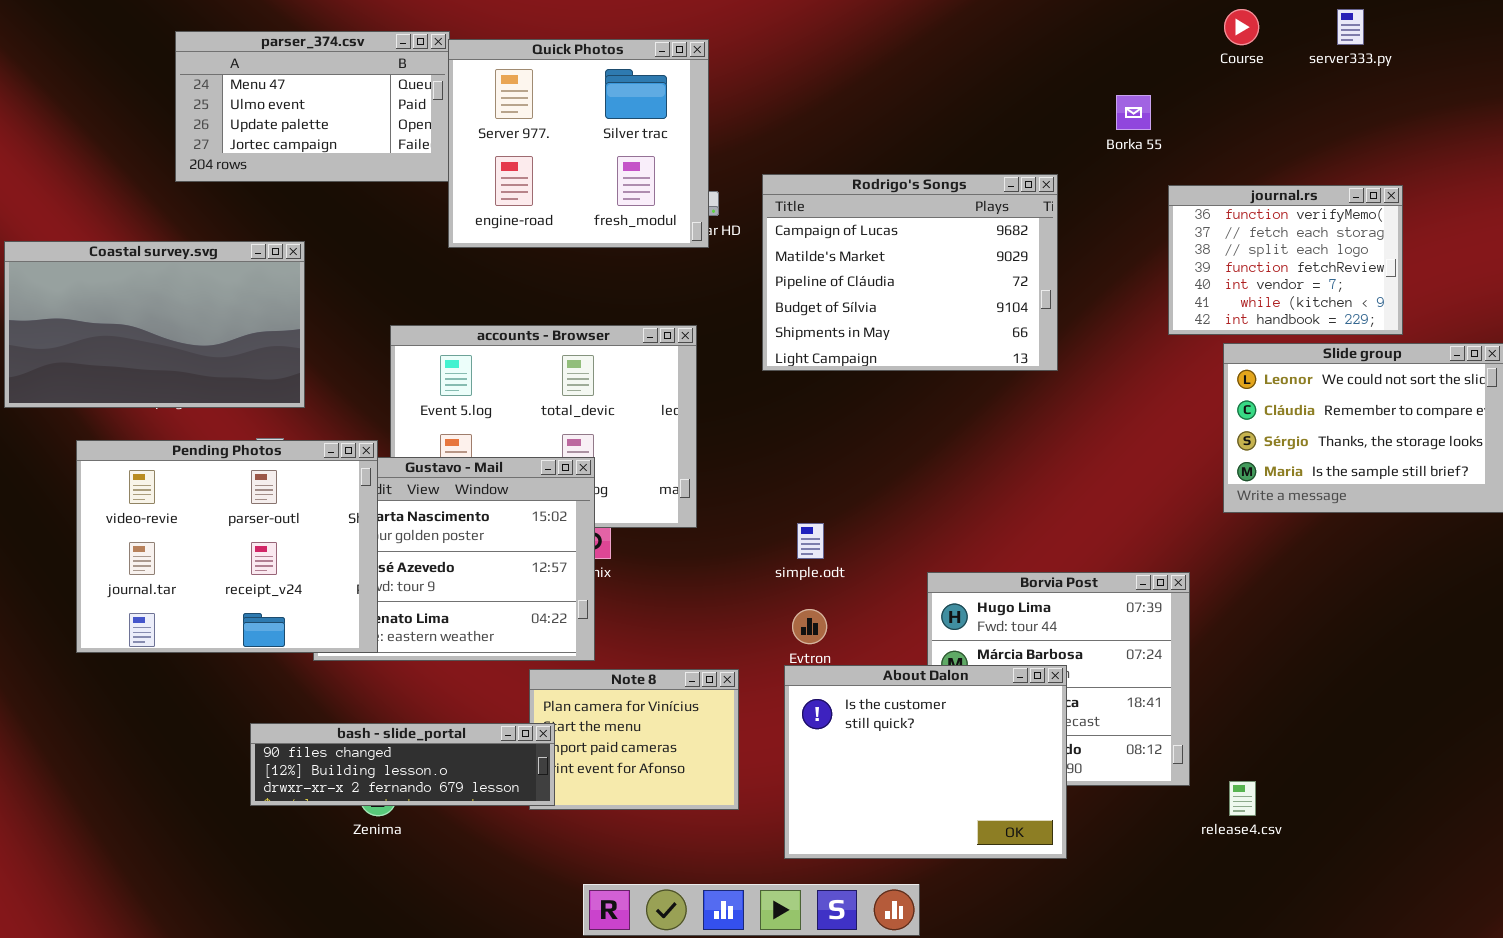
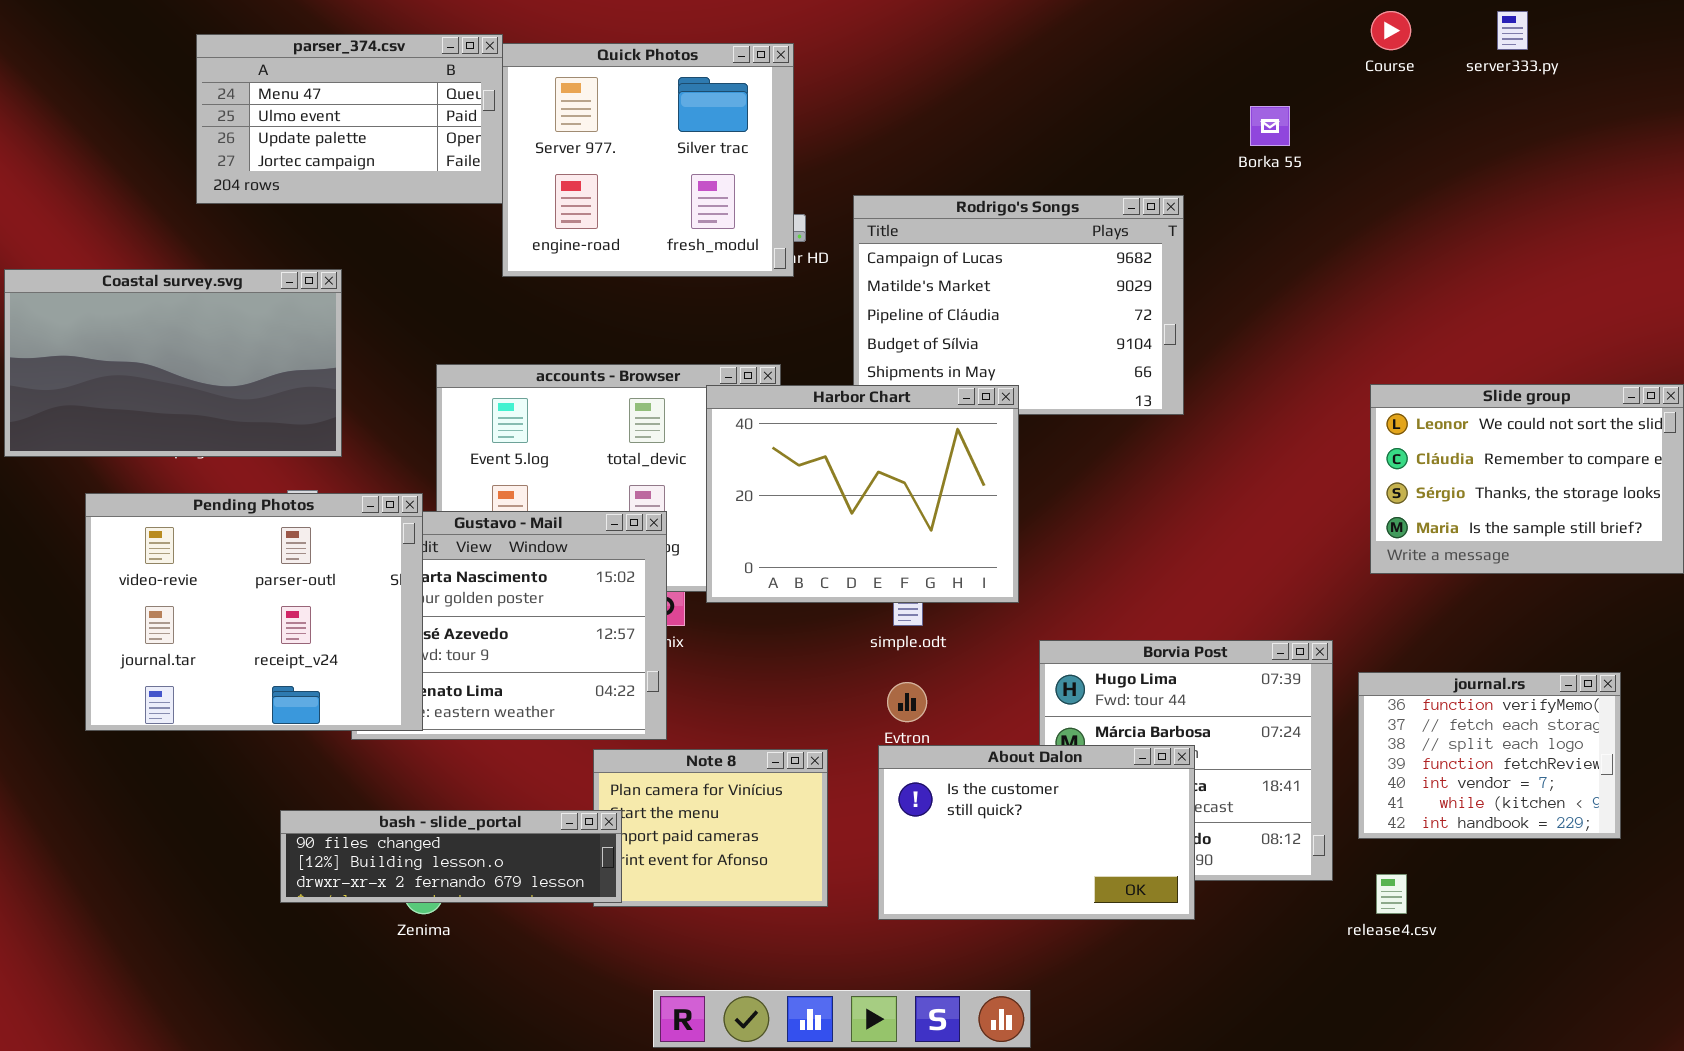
journal.rs: [1168,185,1403,335] -> [1358,672,1621,839], moved
Harbor Chart: none -> [706,385,1019,603], opened
About Dalon: [784,665,1067,859] -> [878,745,1195,920], resized

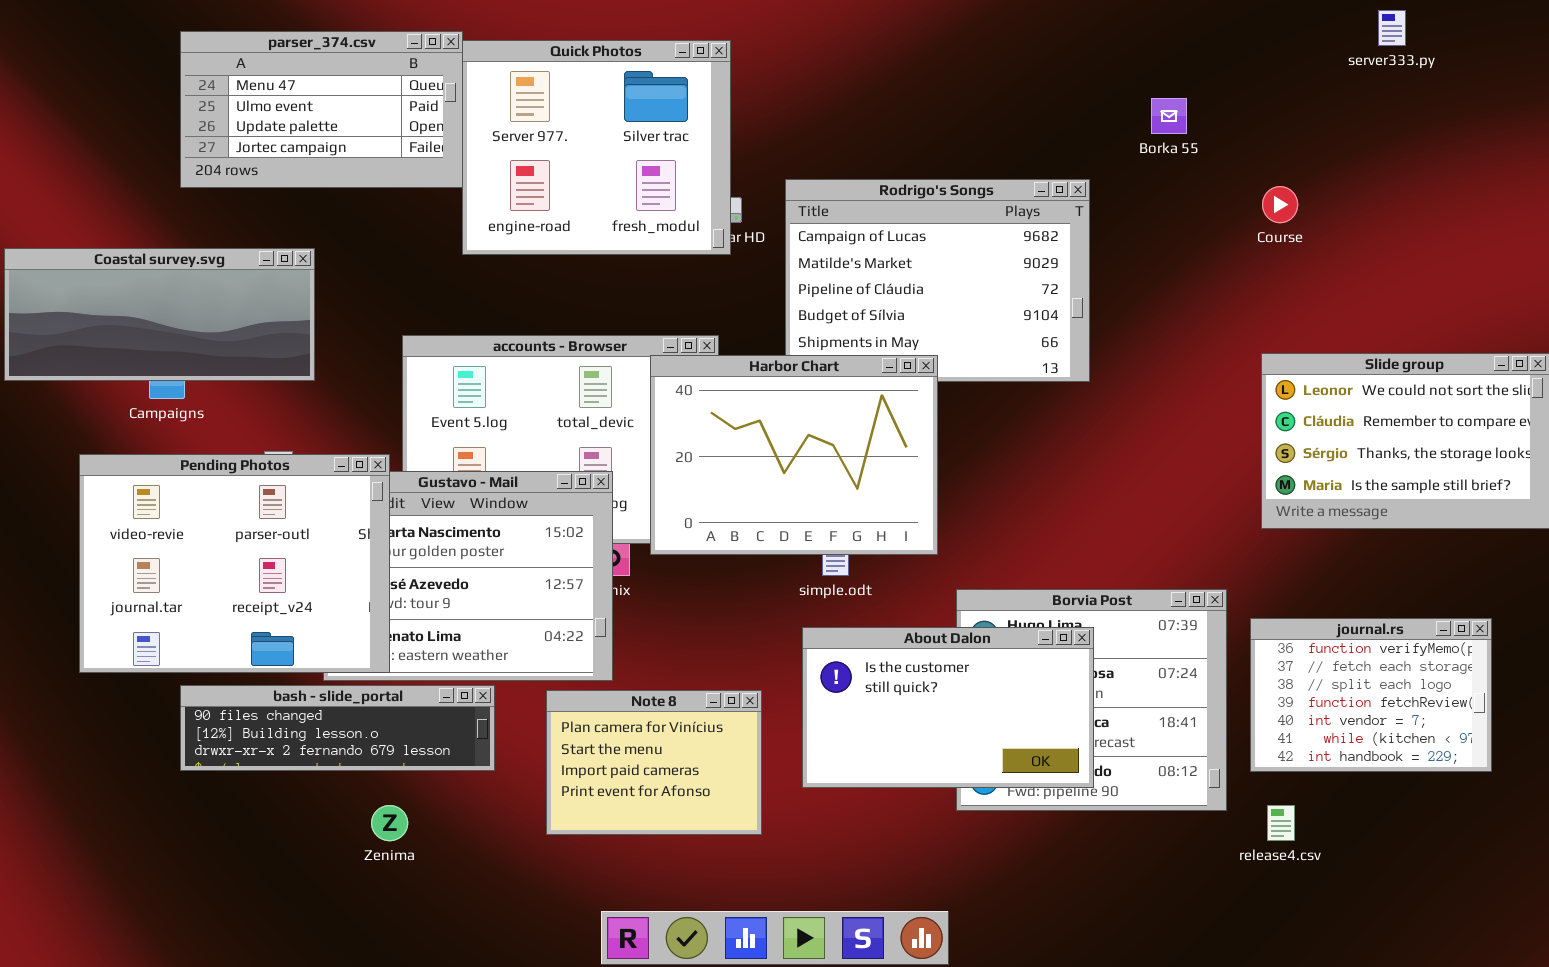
Course: [1371,11,1411,50] -> [1262,186,1298,223], moved
Coastal survey.svg: [4,269,342,457] -> [4,248,315,381], resized
About Dalon: [878,745,1195,920] -> [802,627,1094,788], moved
bash - slide_portal: [280,810,622,903] -> [180,685,495,771], moved

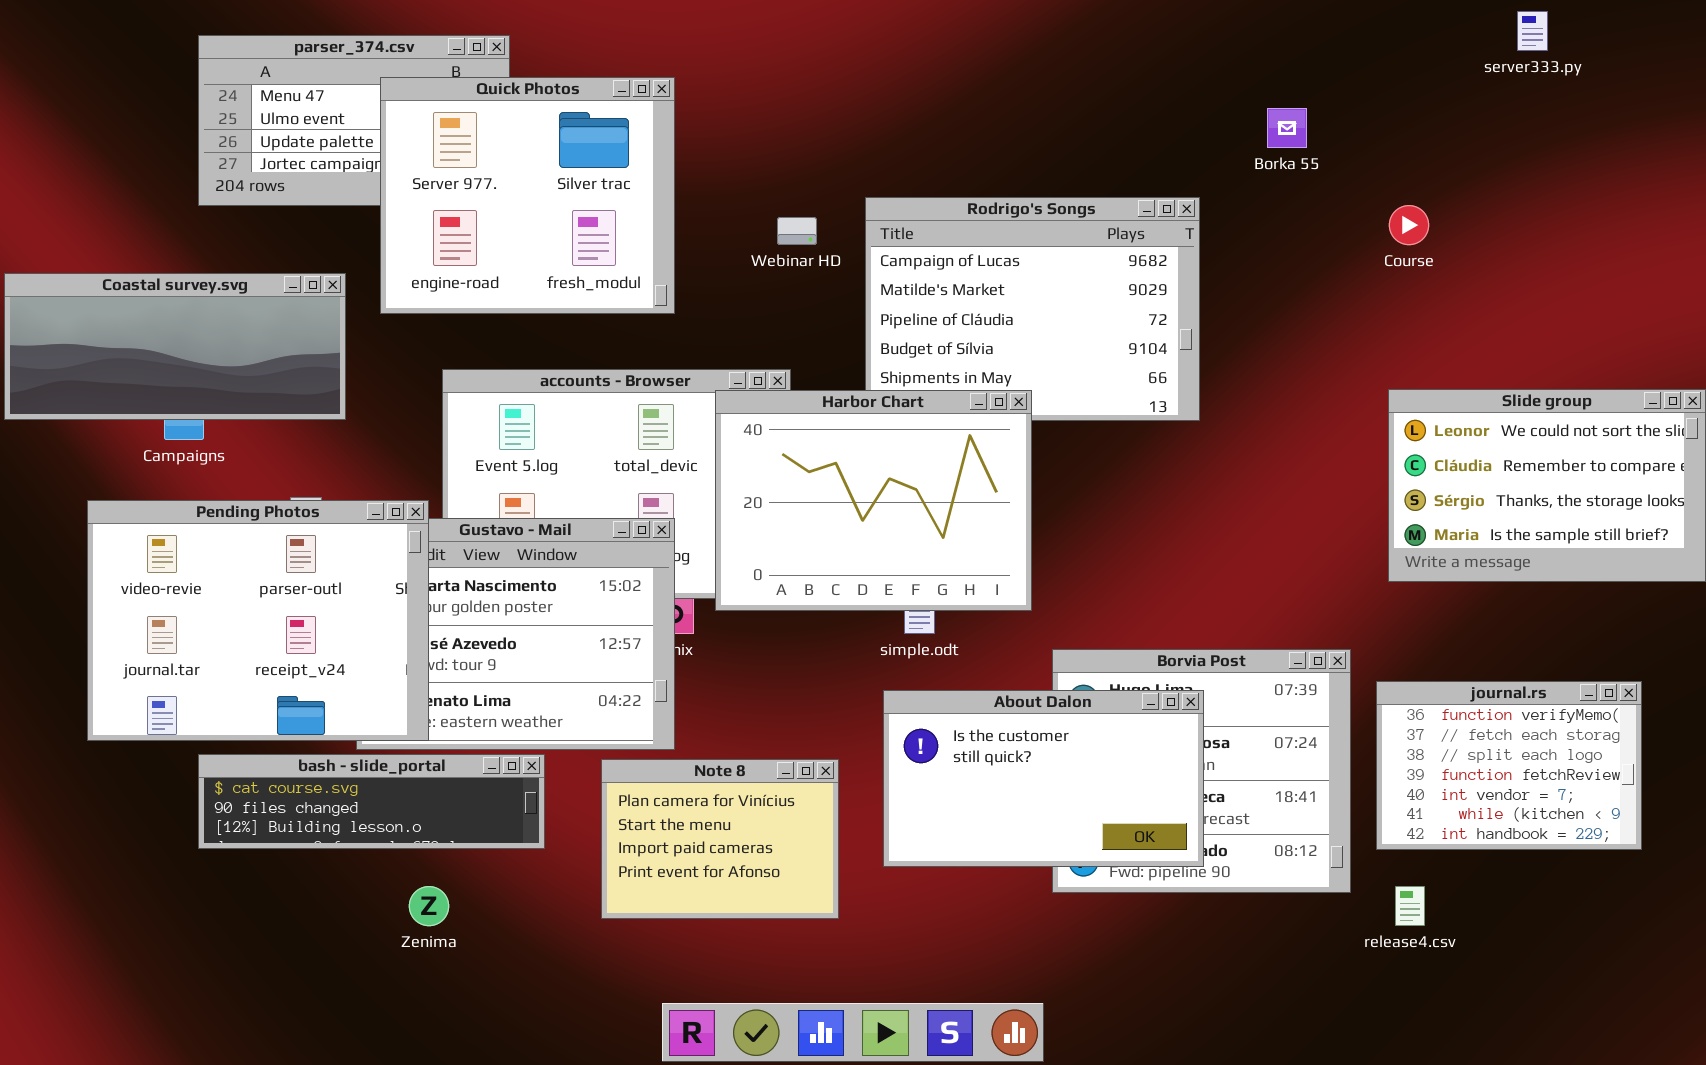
Quick Photos: [462,40,731,255] -> [380,77,675,314], moved
bash - slide_portal: [180,685,495,771] -> [198,754,545,849], scrolled up 1 row

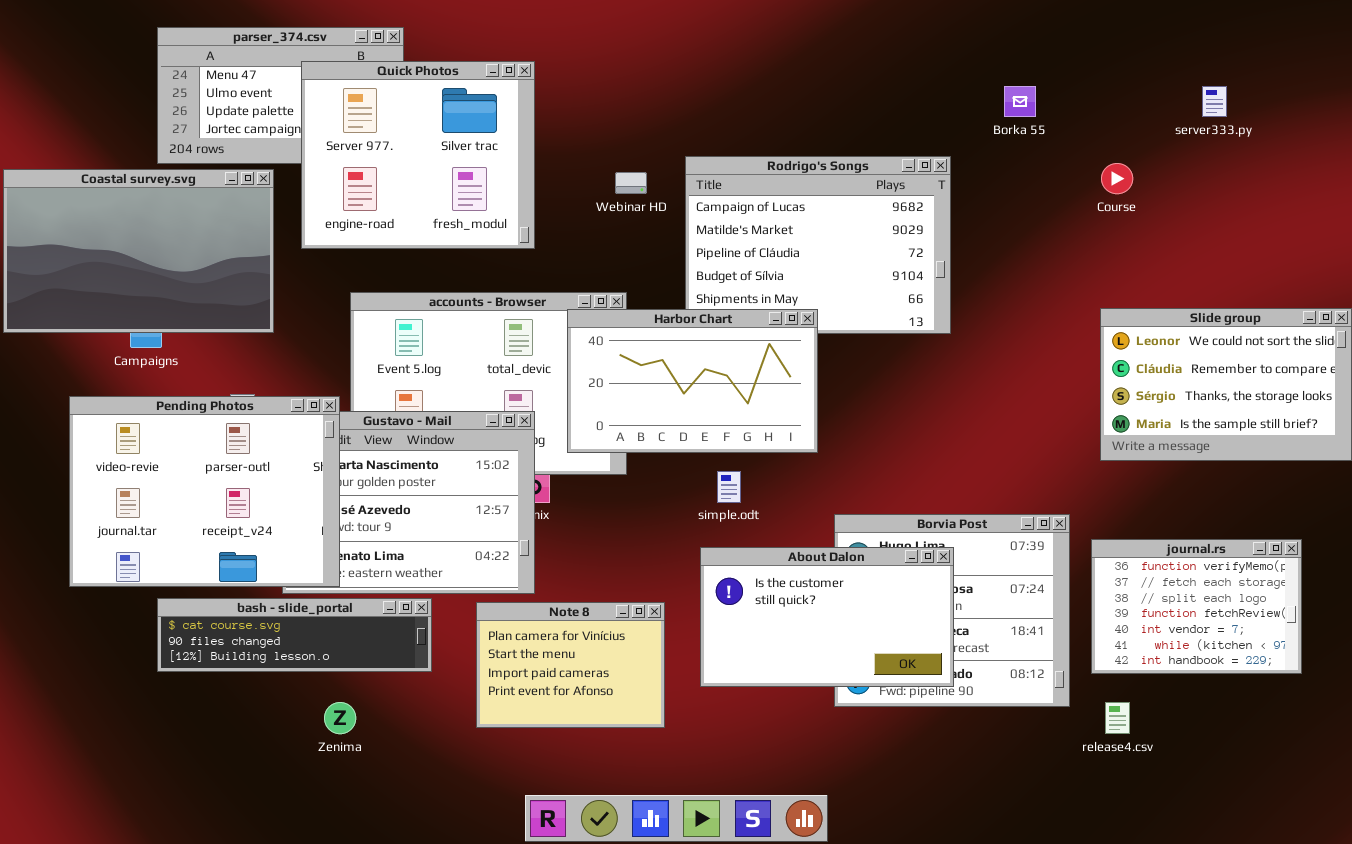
server333.py: [1517,11,1548,51] -> [1202,86,1227,117], moved
Coastal survey.svg: [4,273,346,420] -> [3,169,274,333], resized
Harbor Chart: [715,390,1032,611] -> [567,309,818,453], resized

